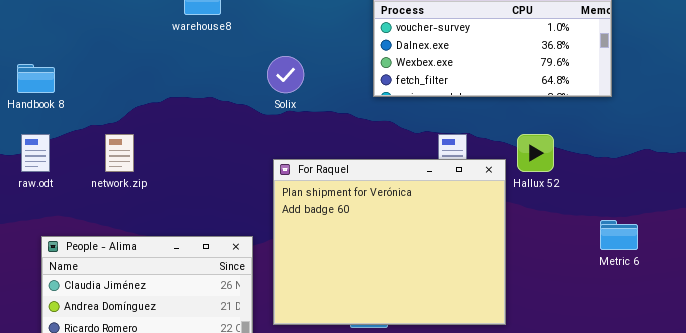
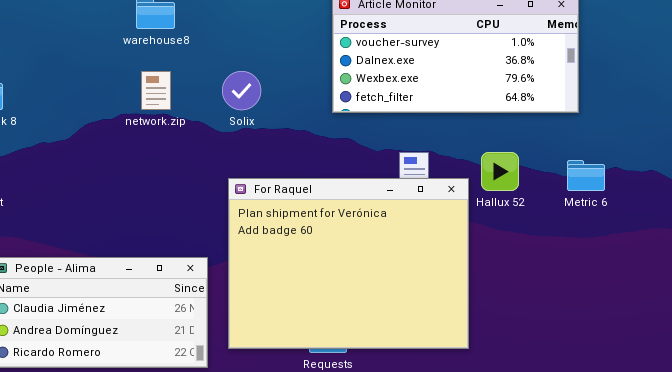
network.zip: [105,134,134,172] -> [141,71,171,110], moved
Metric 6: [600,220,638,250] -> [567,160,605,191], moved

